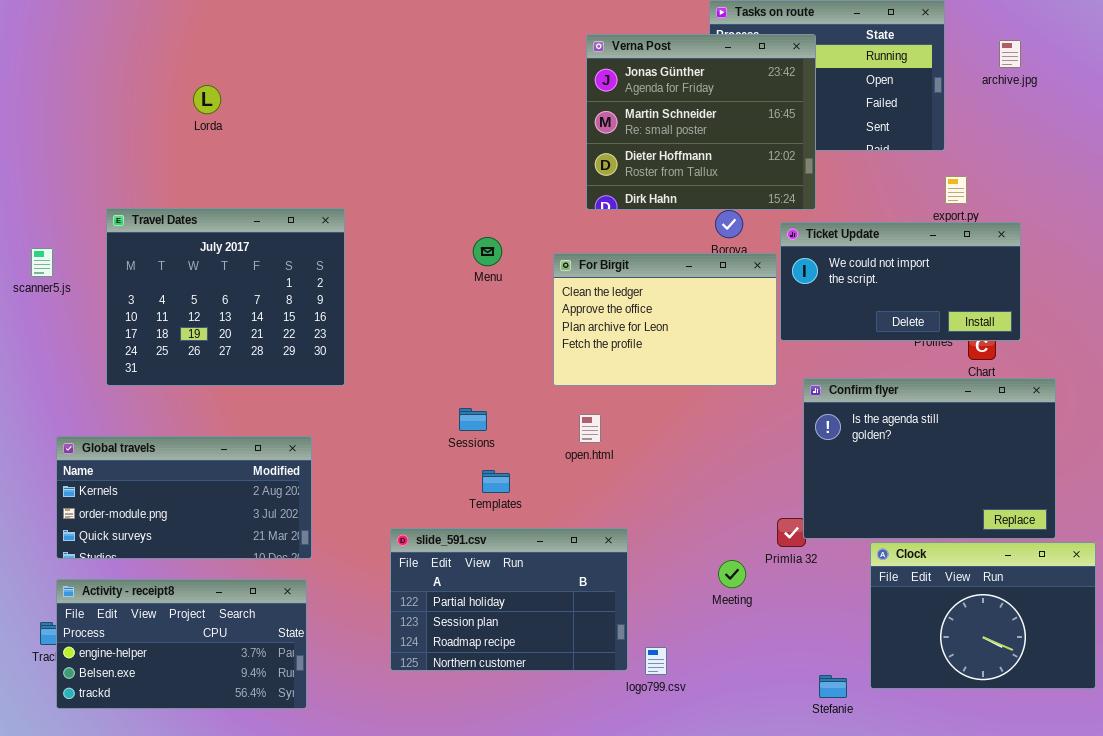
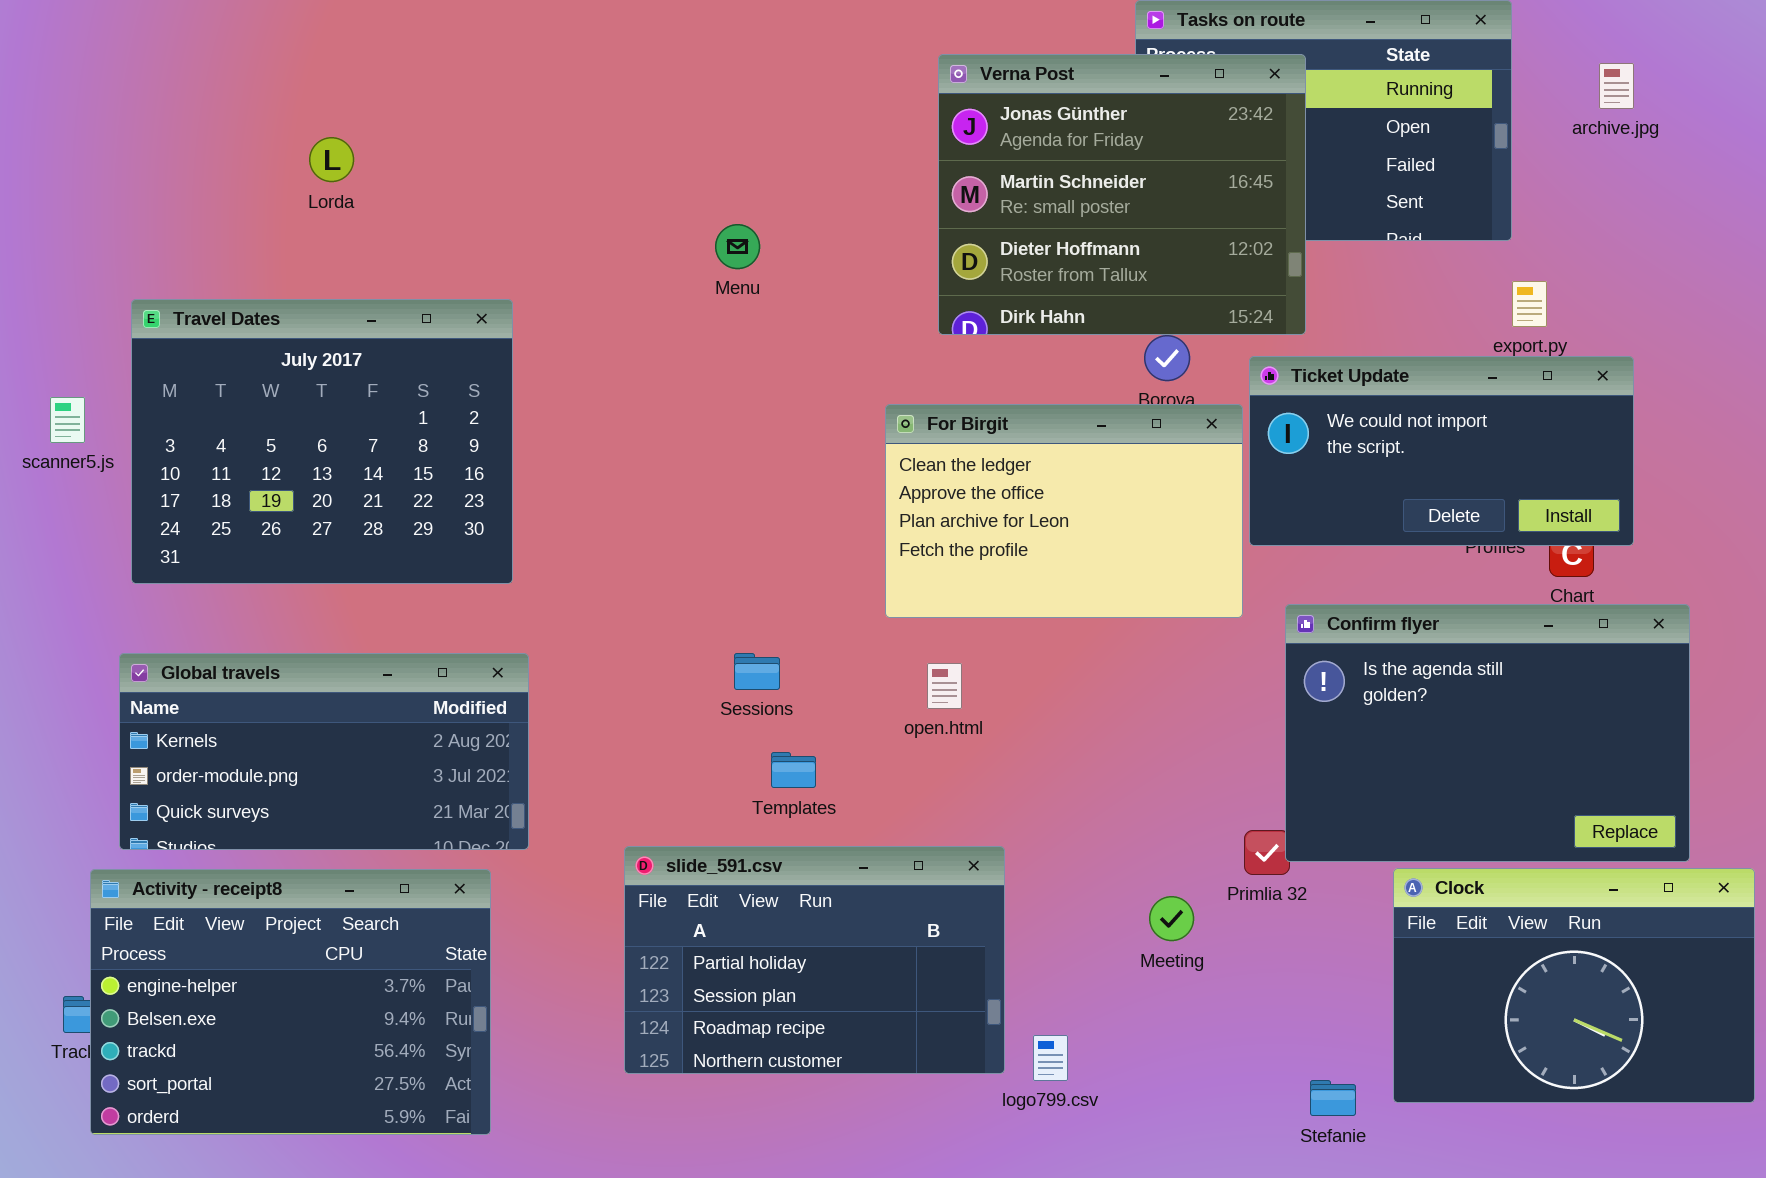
Travel Dates: [106,208,345,386] -> [131,299,513,584], moved
Menu: [473,237,502,266] -> [715,224,760,269], moved
Global travels: [56,436,312,559] -> [119,653,529,850], moved
Activity - receipt8: [56,579,307,709] -> [90,869,491,1135], resized

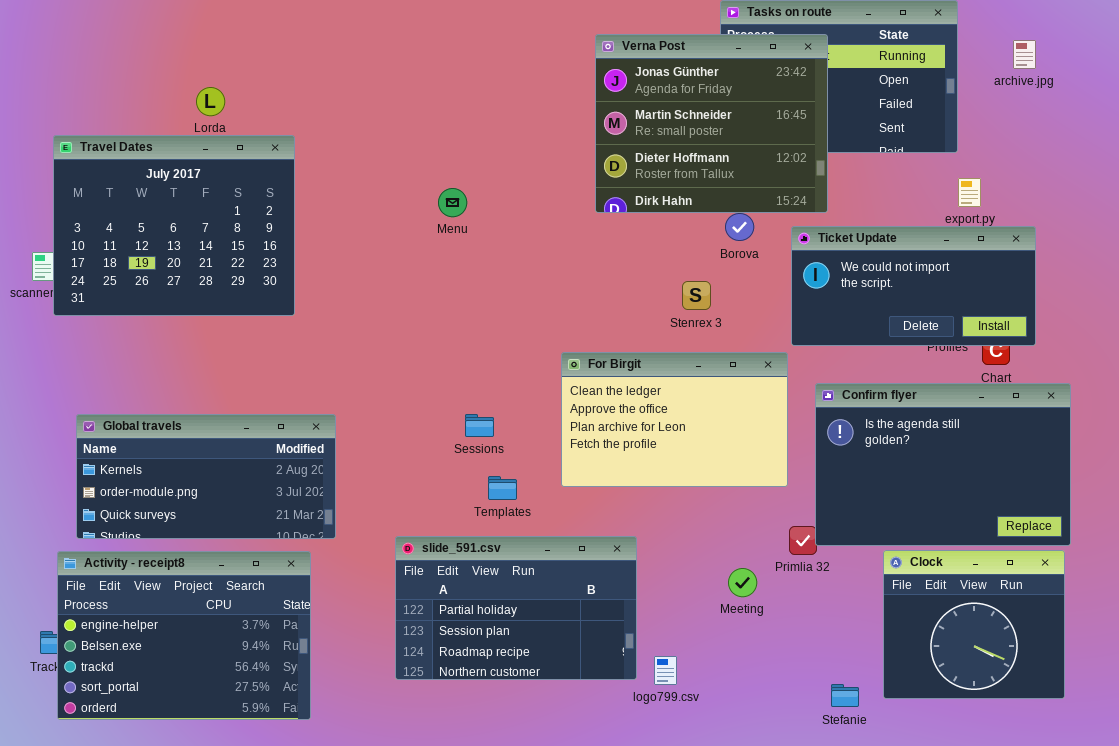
Menu: [715,224,760,269] -> [438,188,467,217], moved
Travel Dates: [131,299,513,584] -> [53,135,295,316], moved
For Birgit: [885,404,1243,618] -> [561,352,788,487], moved
Clock: [1393,868,1755,1103] -> [883,550,1065,699], resized

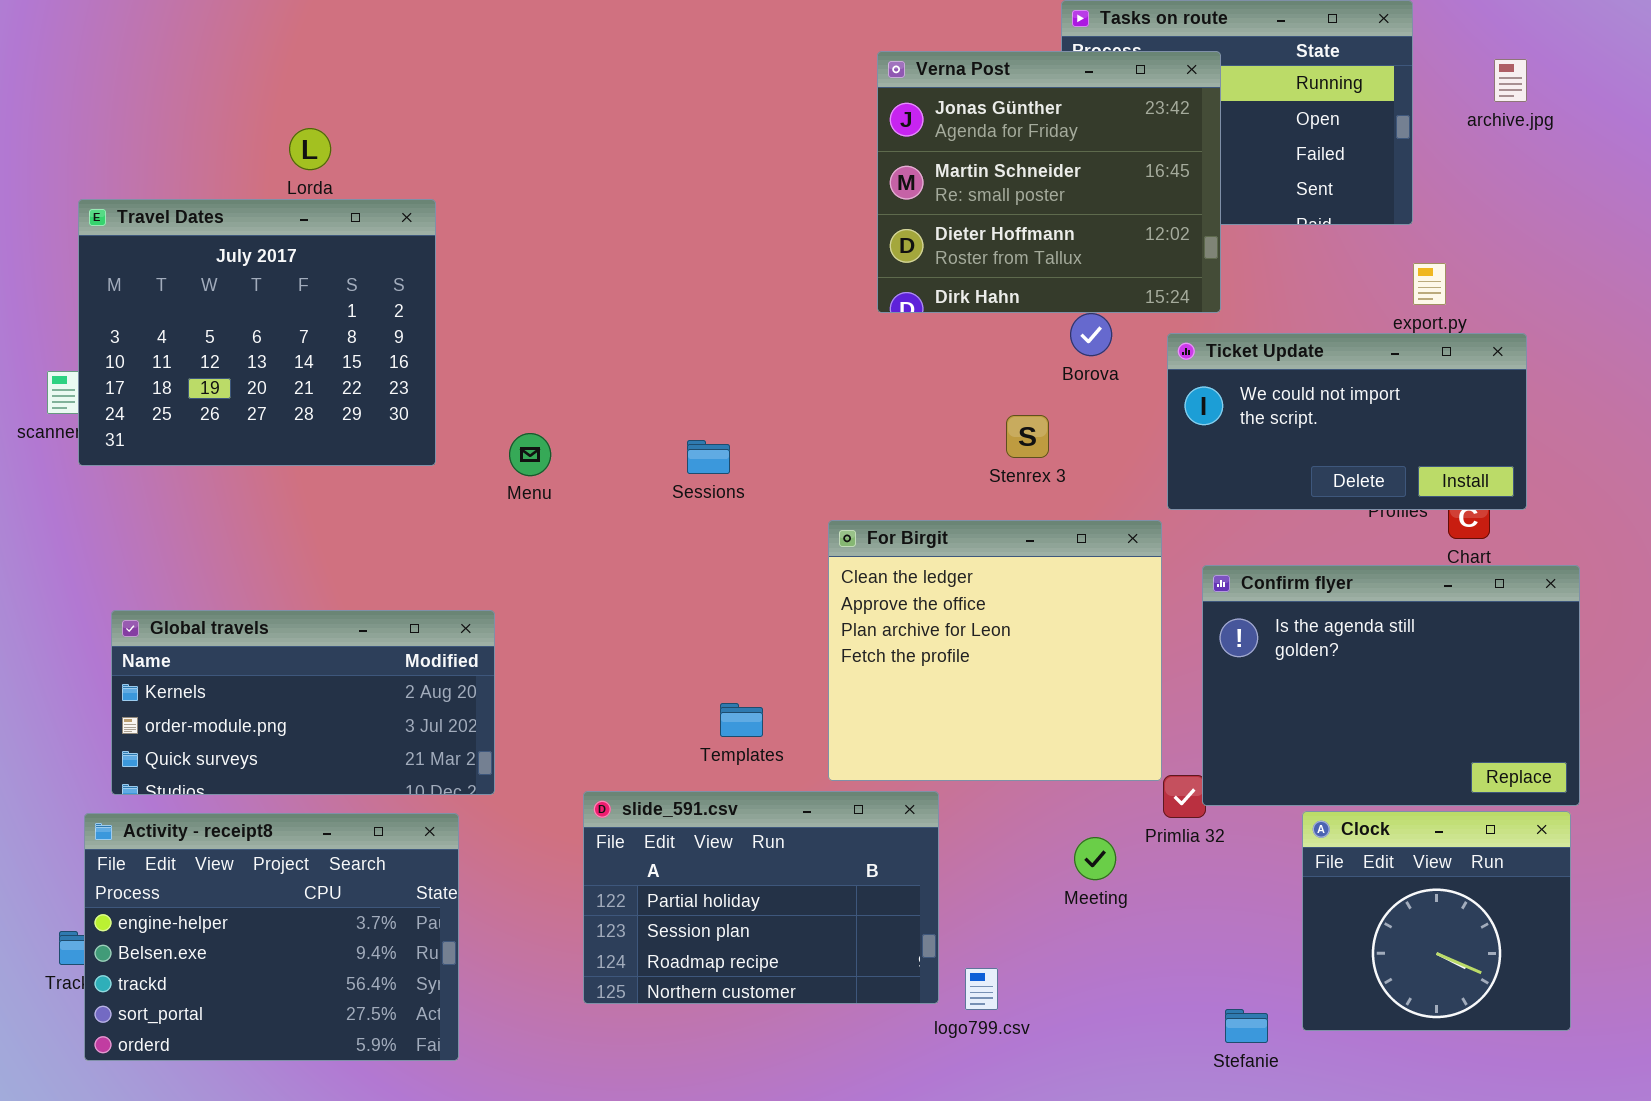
Menu: [438,188,467,217] -> [509,433,551,476], moved
For Birgit: [561,352,788,487] -> [828,520,1162,781], resized
Sessions: [465,414,494,437] -> [687,440,730,474], moved

